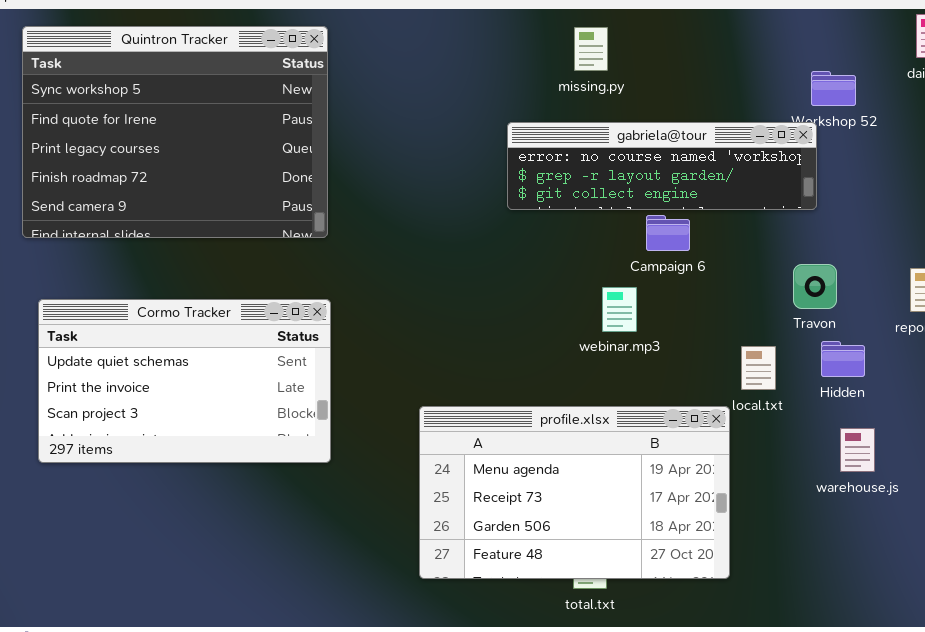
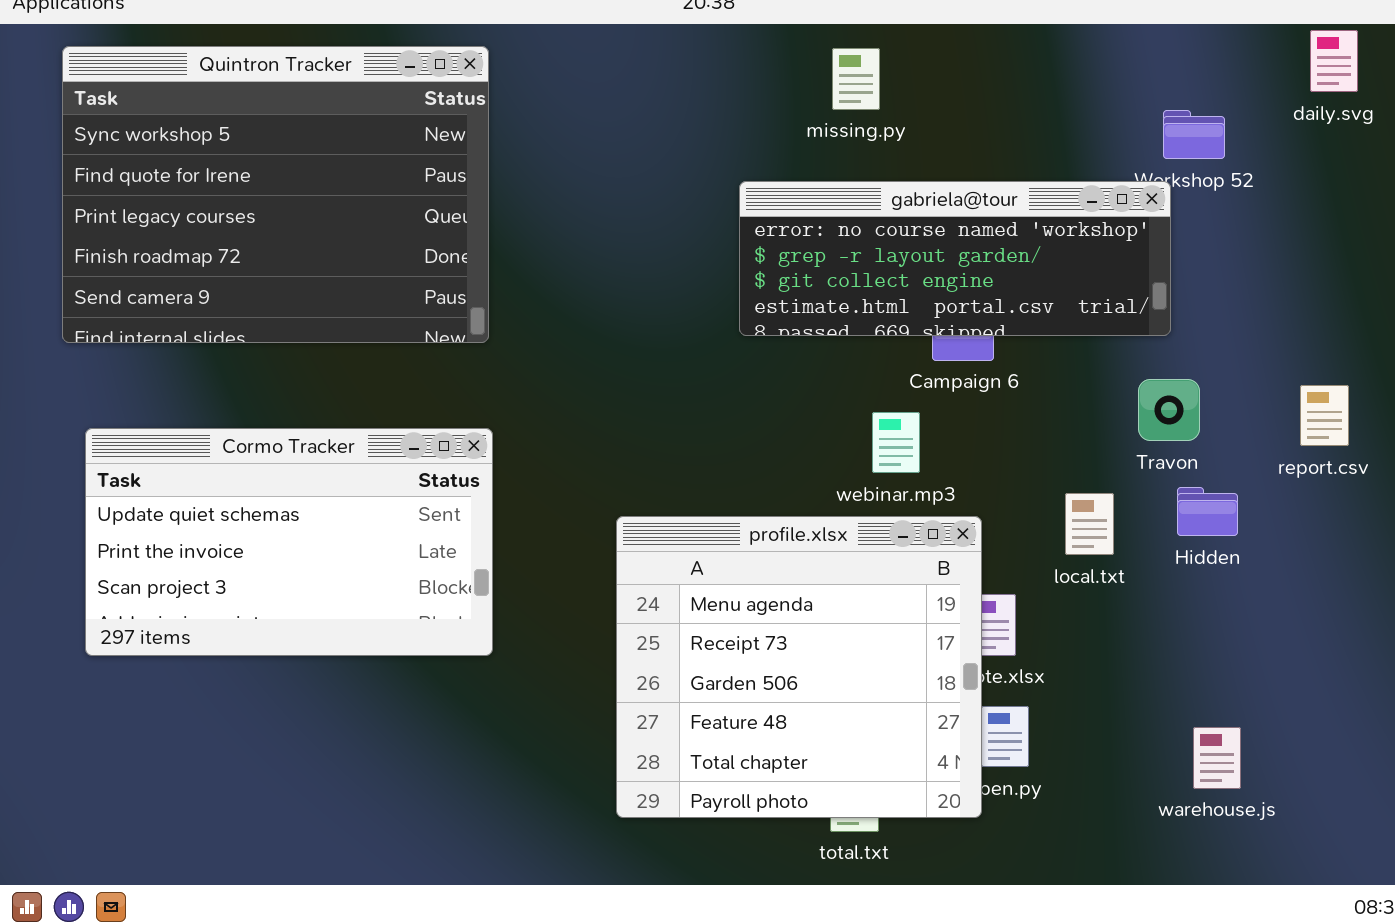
gabriela@tour: [507,122,817,210] -> [739,181,1171,336], resized
profile.xlsx: [419,406,730,579] -> [616,516,982,818], resized
warehouse.js: [840,428,875,472] -> [1193,727,1241,789], moved

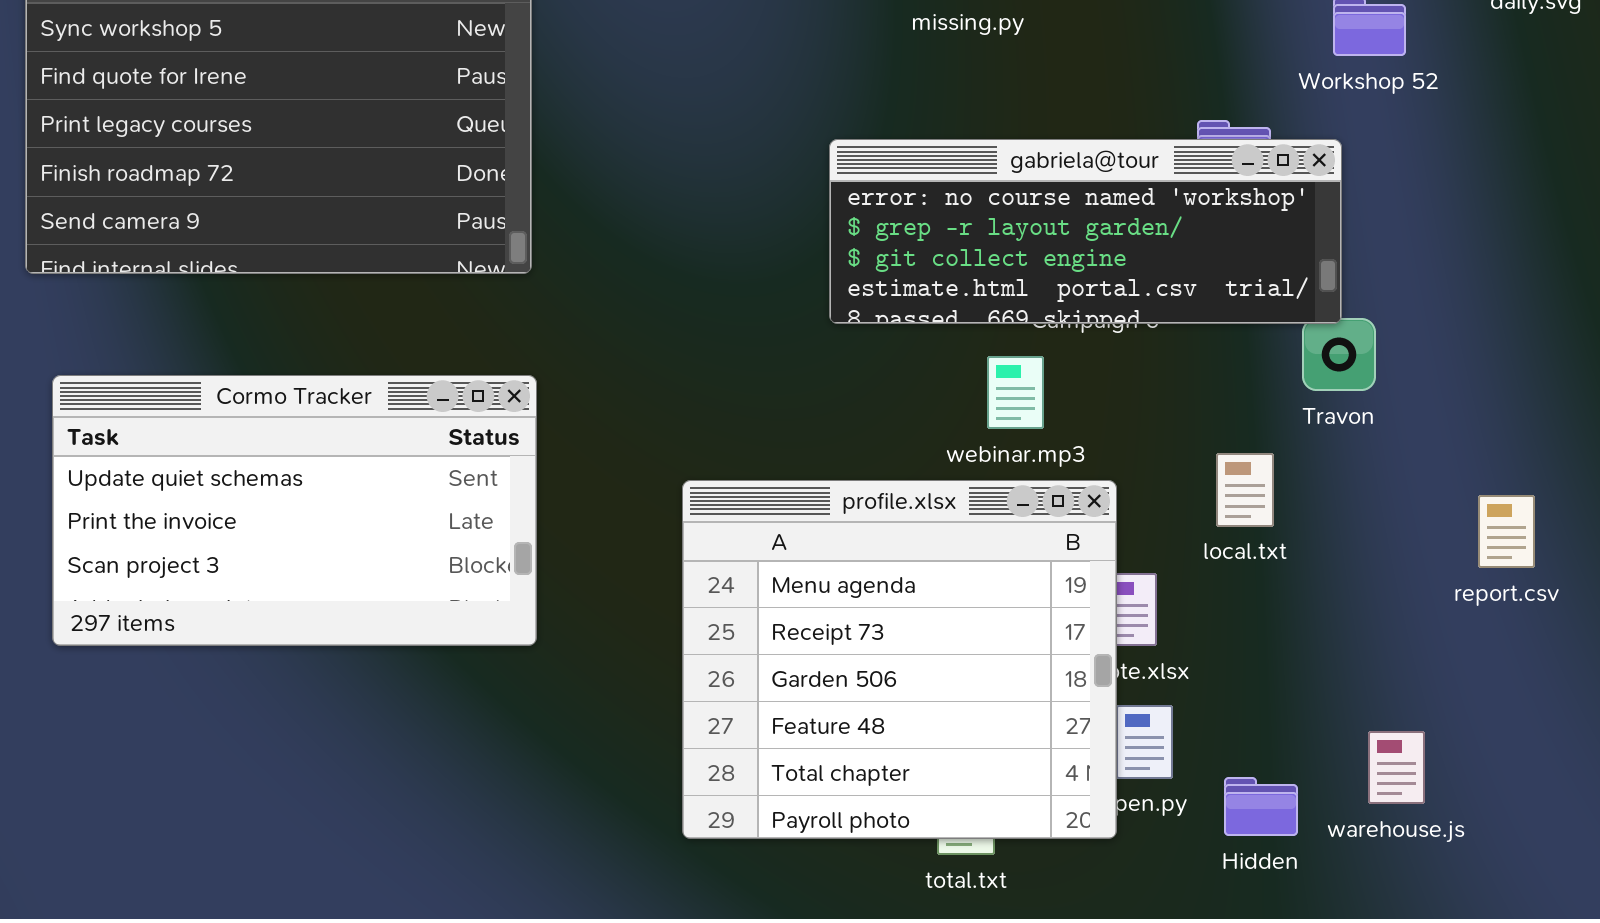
gabriela@tour: [739,181,1171,336] -> [829,139,1342,324], moved
report.csv: [1300,385,1349,446] -> [1478,495,1535,568], moved
Hidden: [1177,487,1238,536] -> [1224,777,1298,836], moved

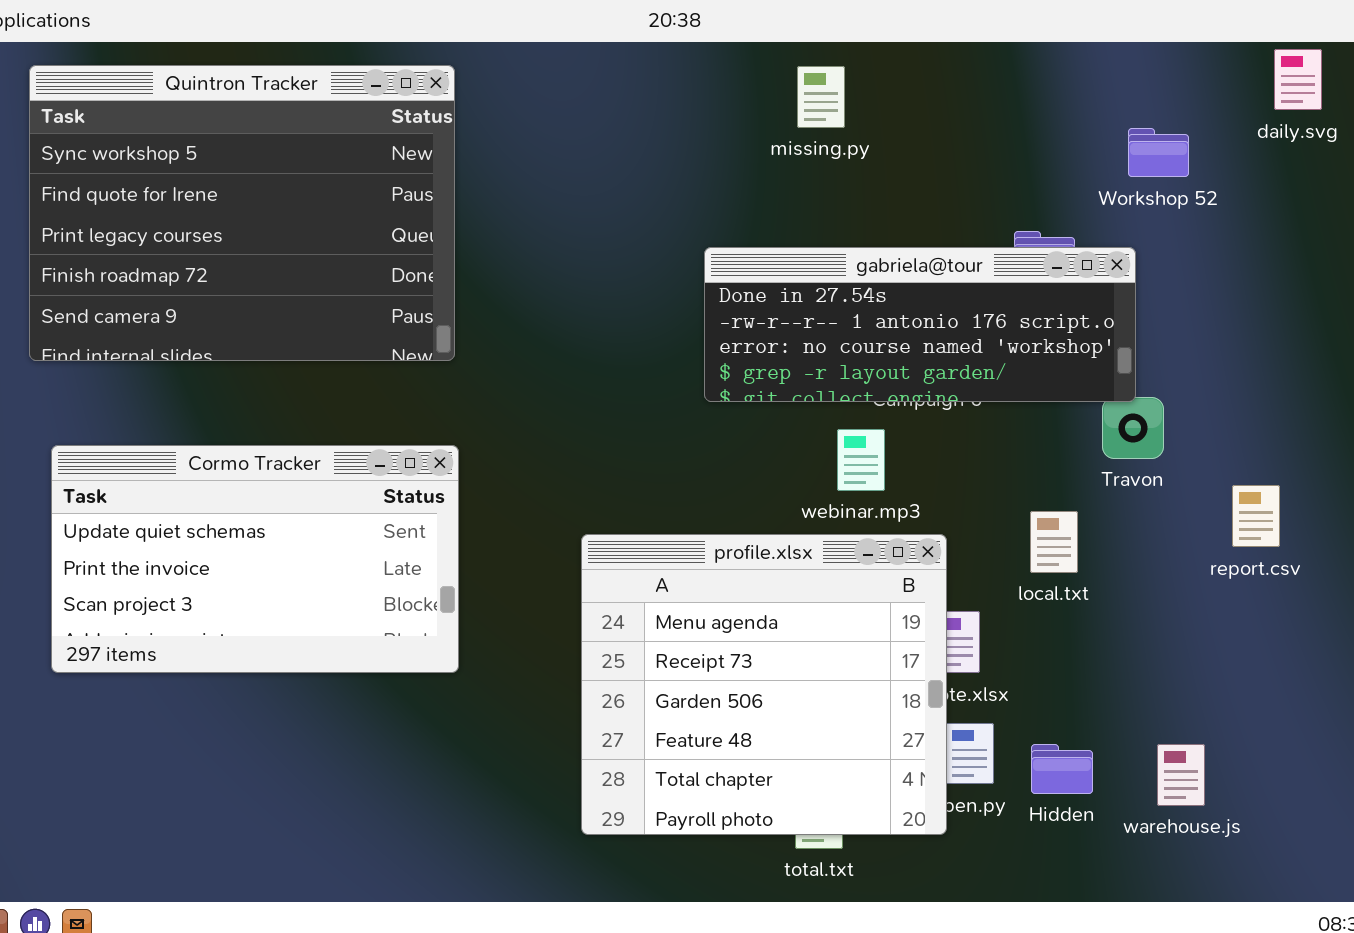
gabriela@tour: [829,139,1342,324] -> [704,247,1136,402], scrolled up 2 rows
report.csv: [1478,495,1535,568] -> [1232,485,1280,547], moved
Hidden: [1224,777,1298,836] -> [1031,744,1093,794], moved

